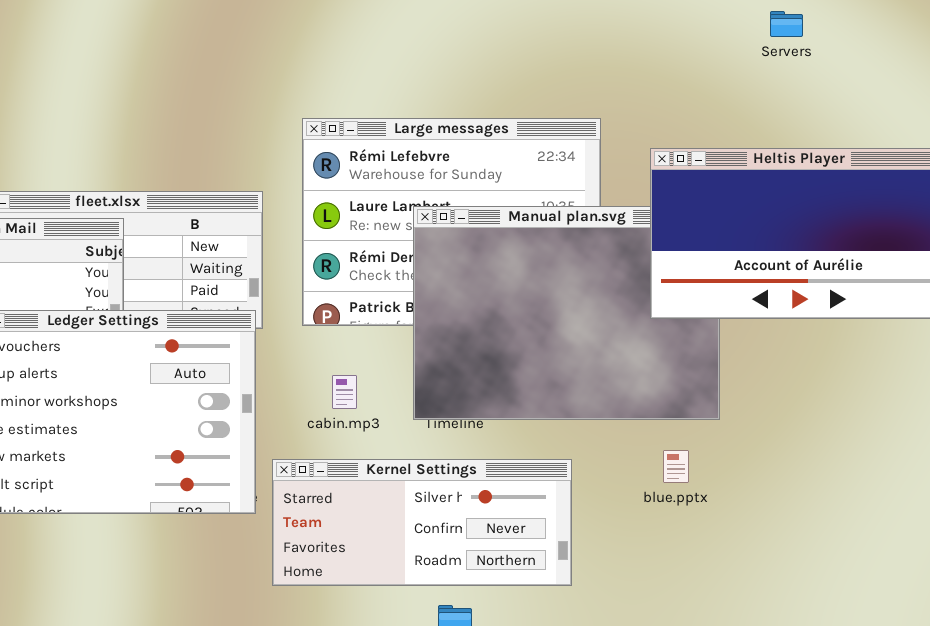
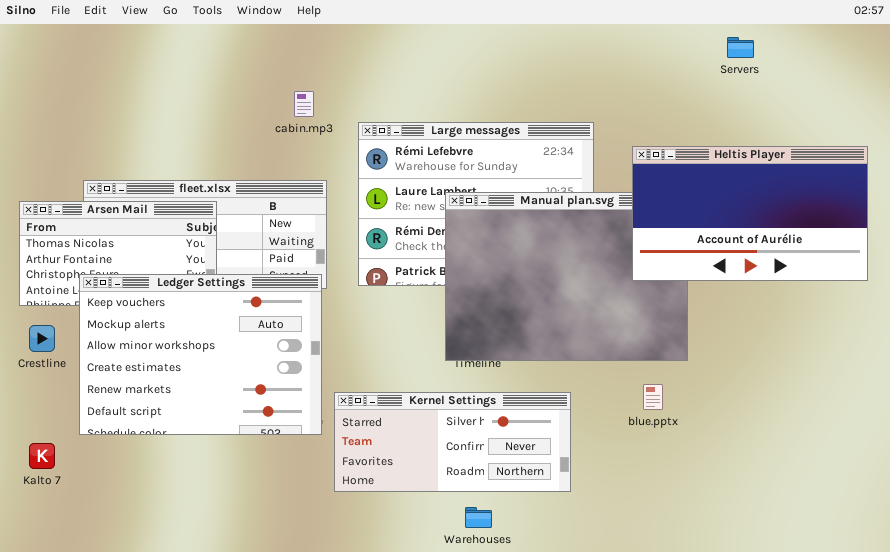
cabin.mp3: [332,375,357,409] -> [294,91,314,117], moved

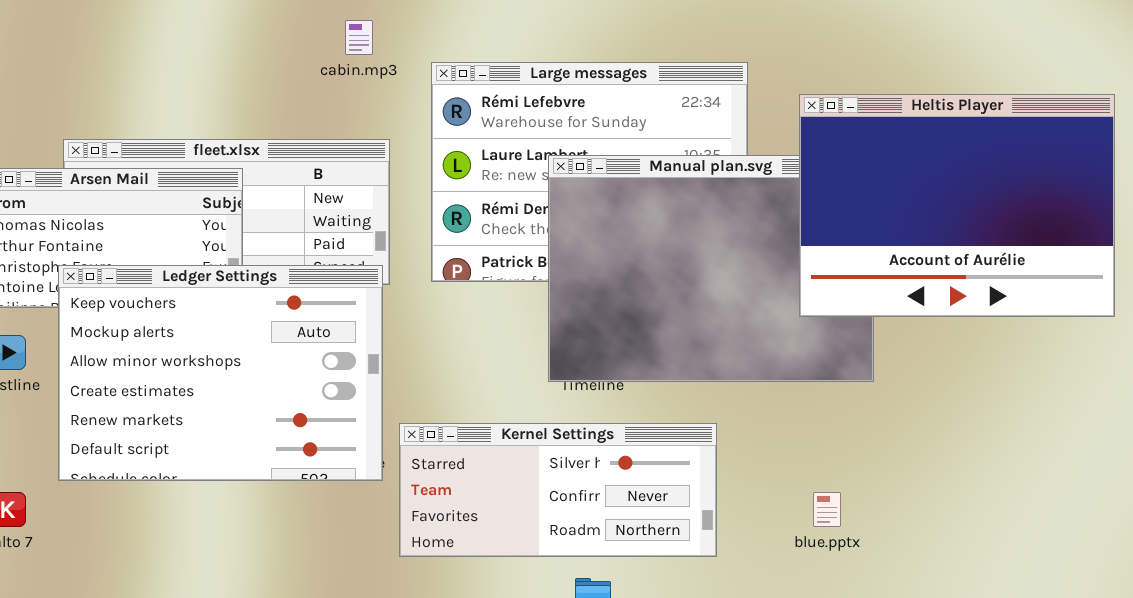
Heltis Player: [632,146,868,281] -> [799,94,1115,317], resized
blue.pptx: [643,384,663,410] -> [813,492,841,527], moved

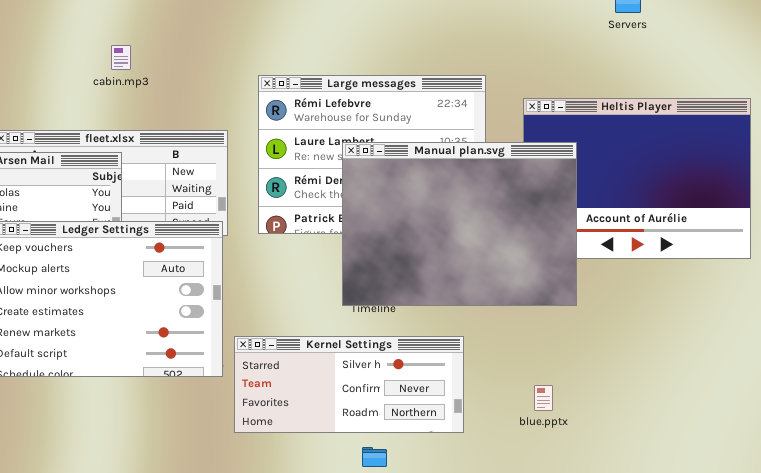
cabin.mp3: [345,20,373,55] -> [111,45,131,70], moved
Manual plan.svg: [548,155,874,382] -> [342,142,577,306], raised

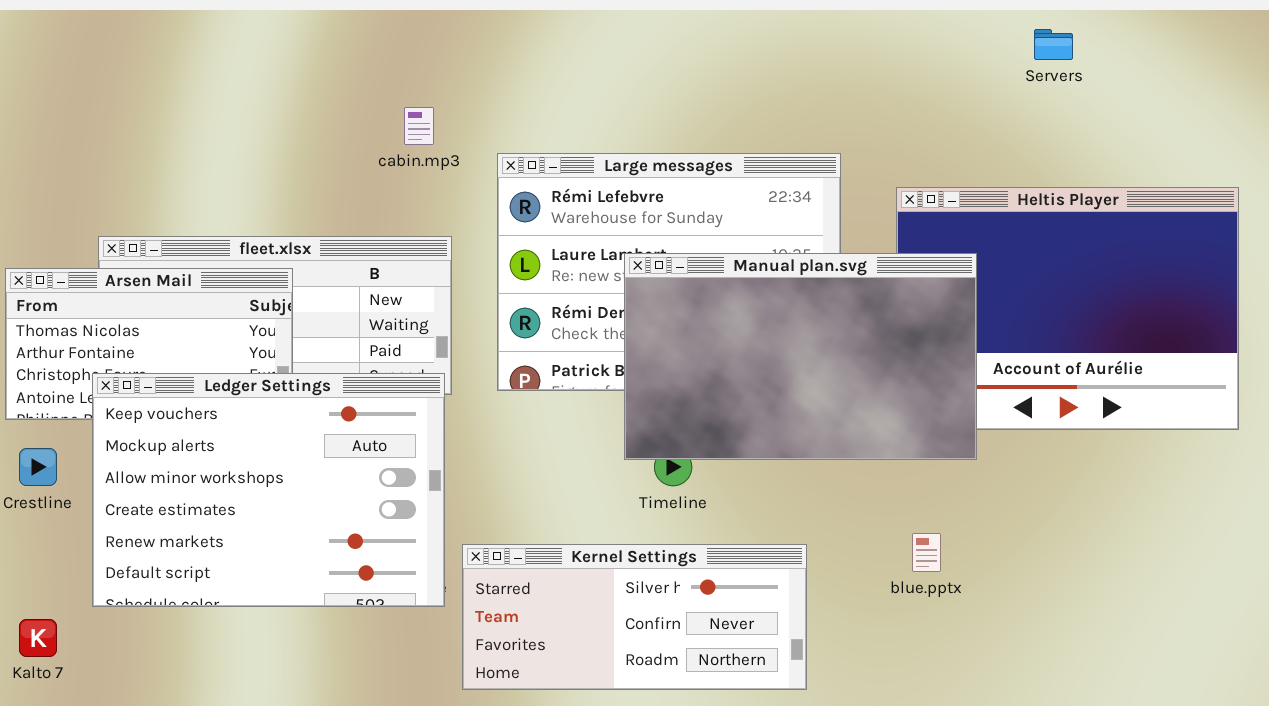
cabin.mp3: [111,45,131,70] -> [404,107,434,145], moved
Manual plan.svg: [342,142,577,306] -> [624,253,977,460], resized
blue.pptx: [534,385,553,411] -> [912,533,941,572], moved

